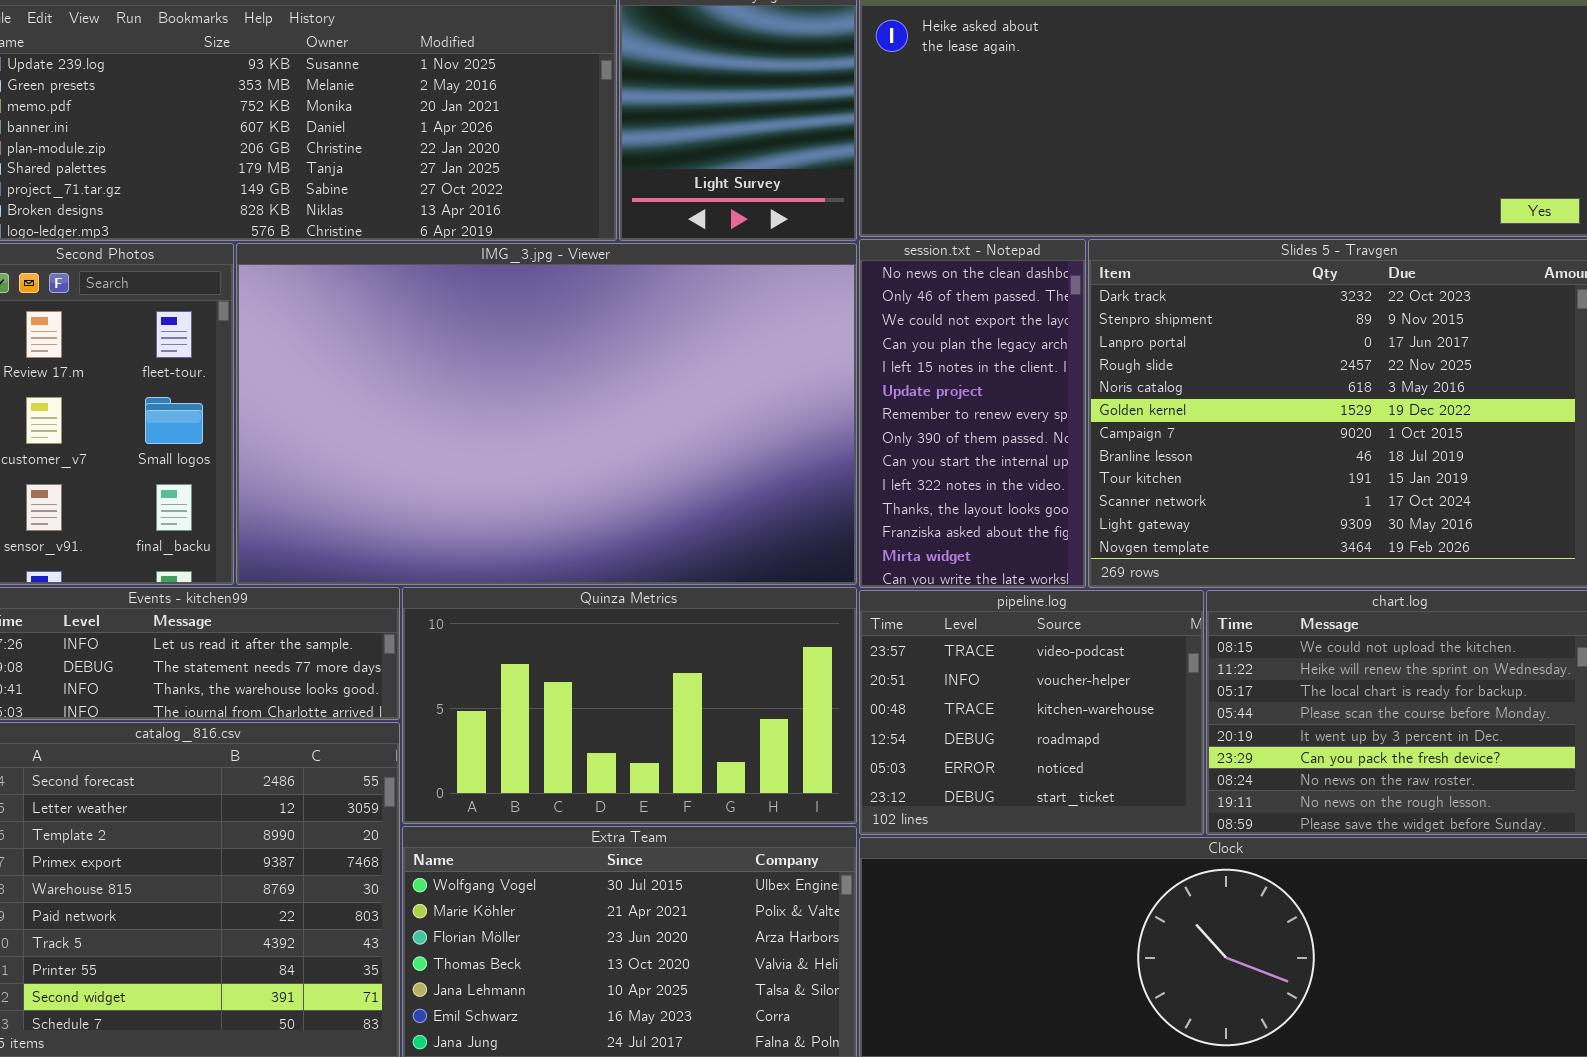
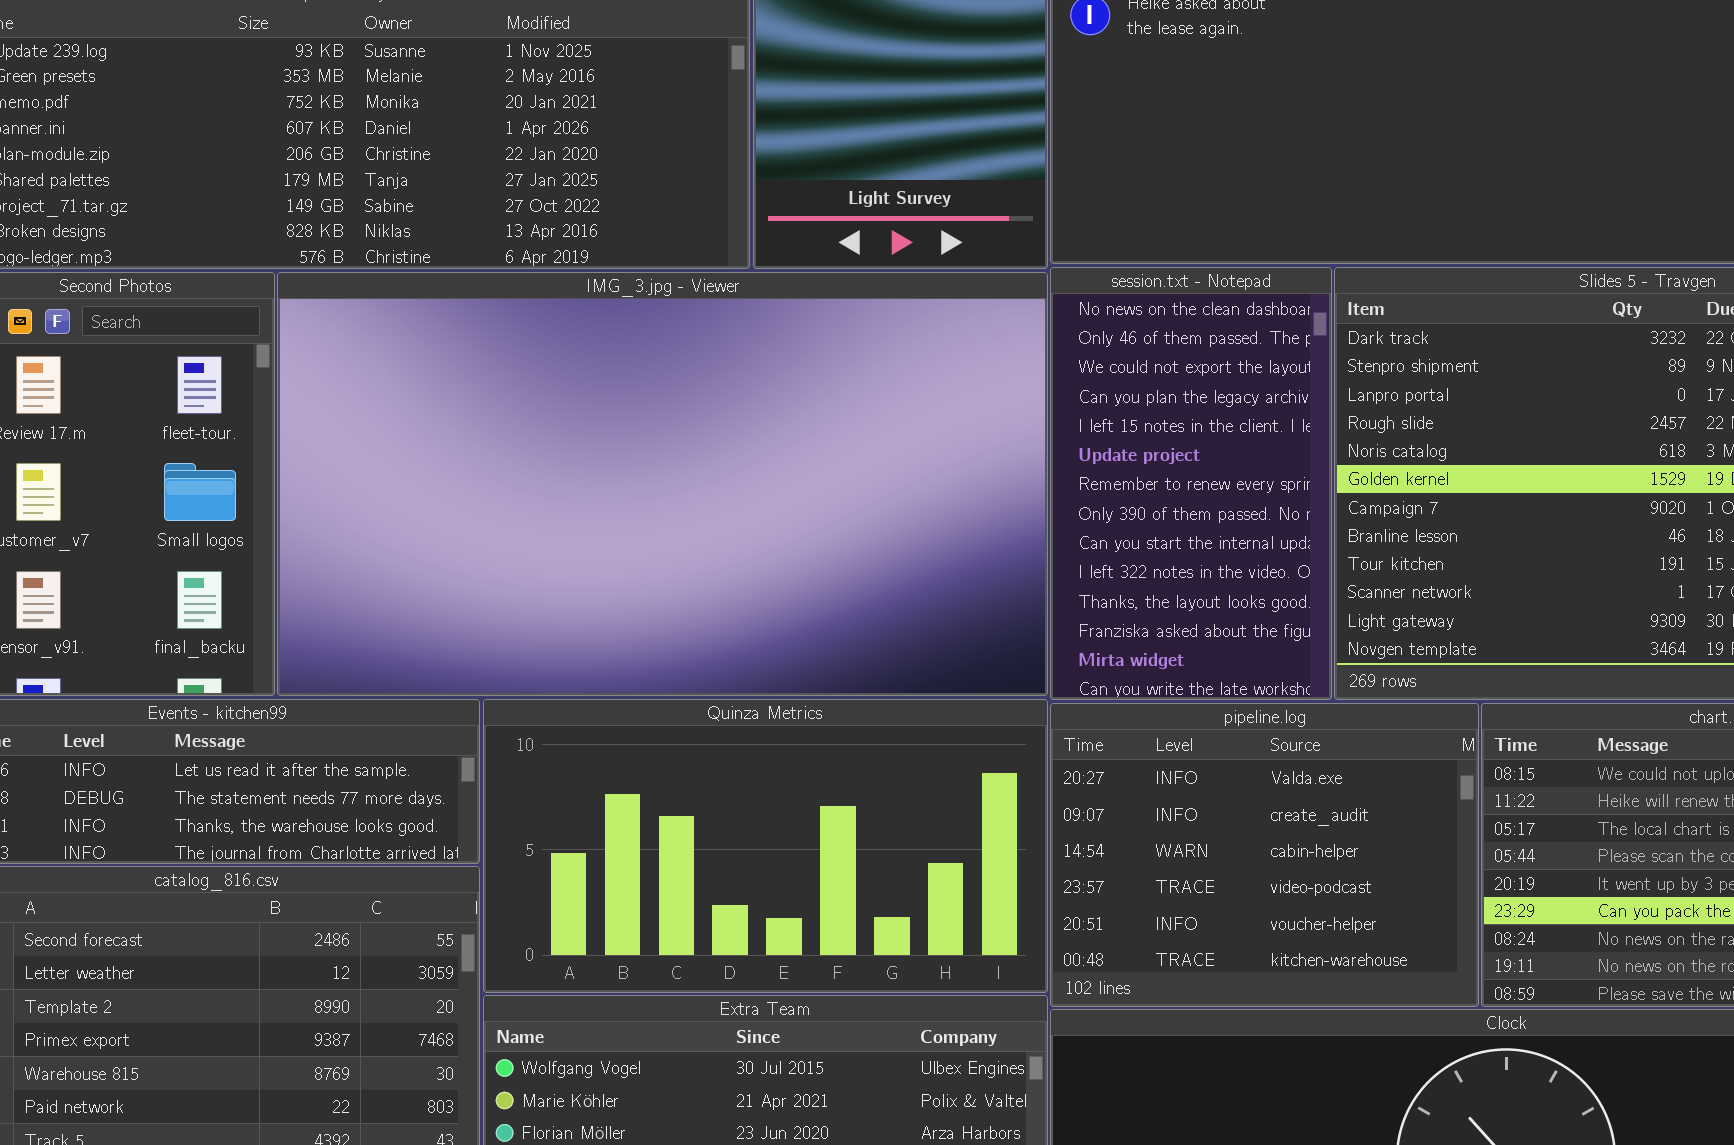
pipeline.log: [859,590,1204,835] -> [1050,703,1479,1007], scrolled up 3 rows

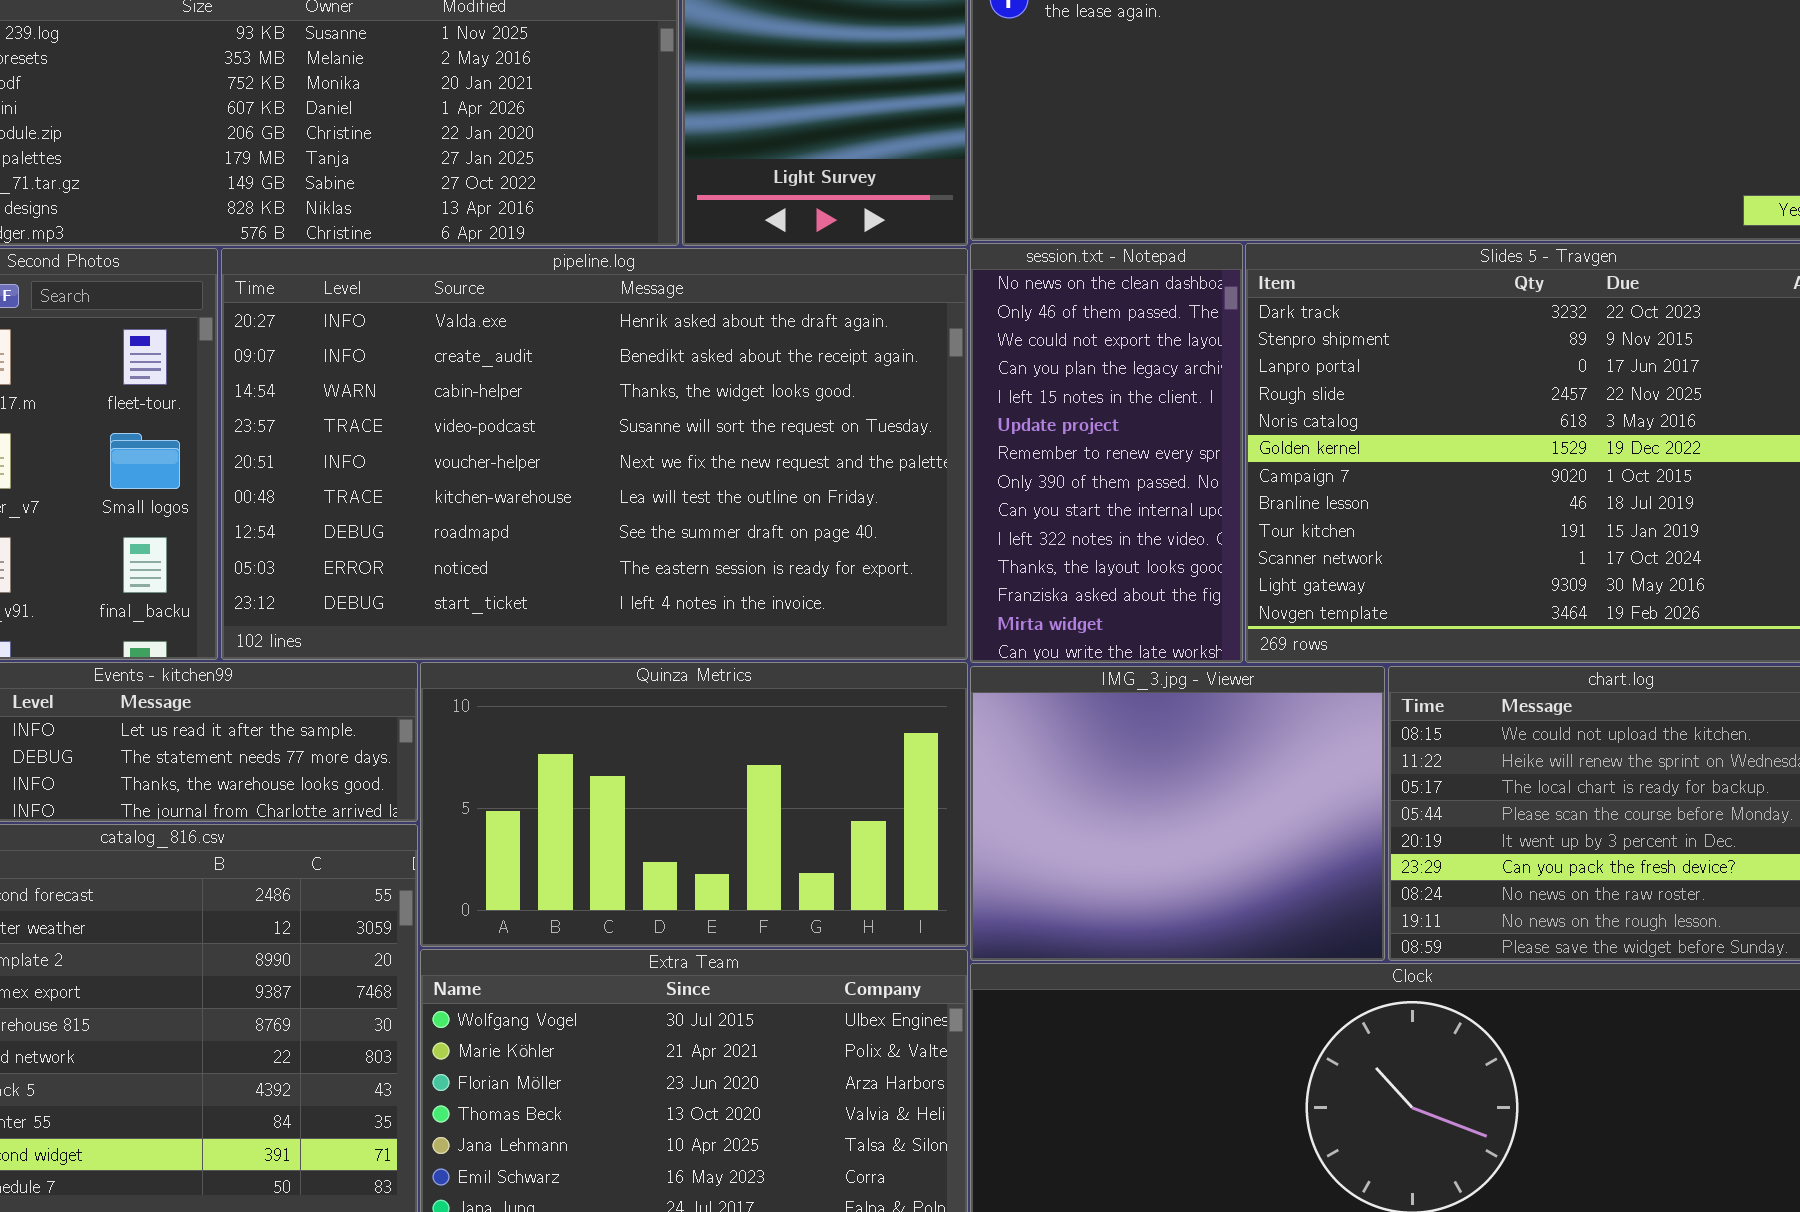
IMG_3.jpg - Viewer: [277,272,1048,696] -> [970,666,1385,961], moved, resized
pipeline.log: [1050,703,1479,1007] -> [221,248,968,660], moved, resized

